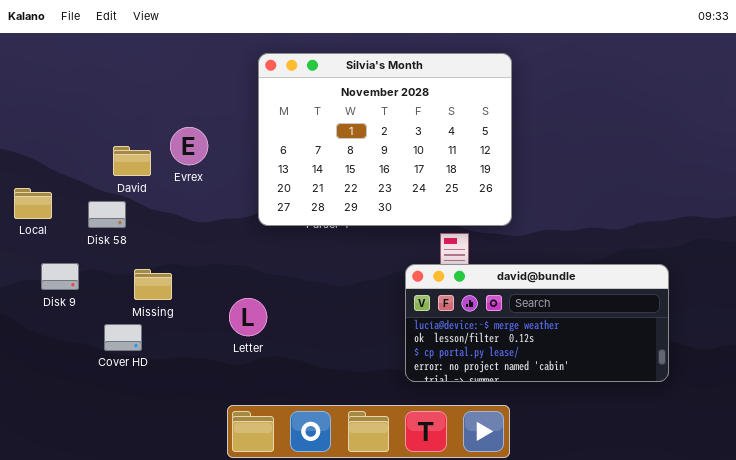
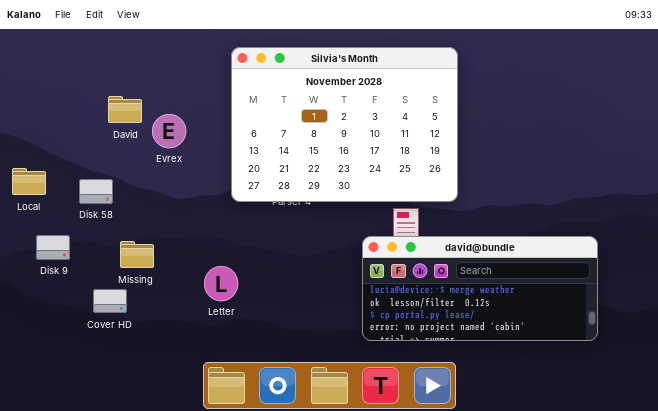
David: [113,146,151,176] -> [108,96,142,123], moved

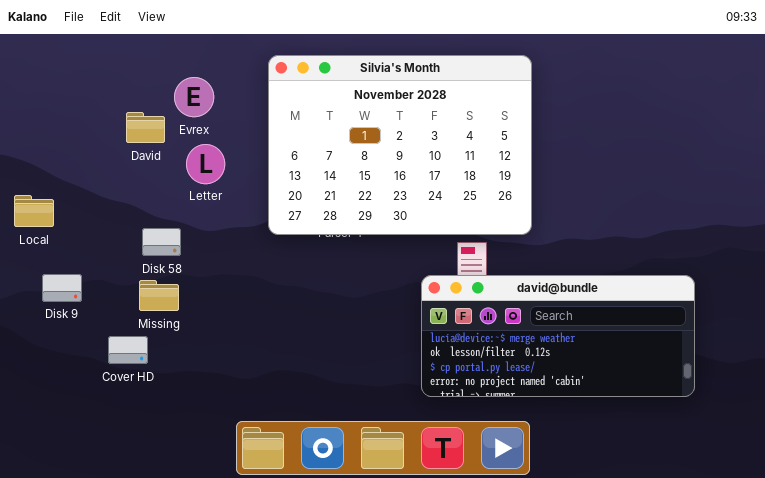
Evrex: [152,114,186,148] -> [174,77,214,117], moved
Disk 58: [79,179,113,204] -> [142,228,181,256], moved
Letter: [204,266,238,301] -> [186,144,225,184], moved

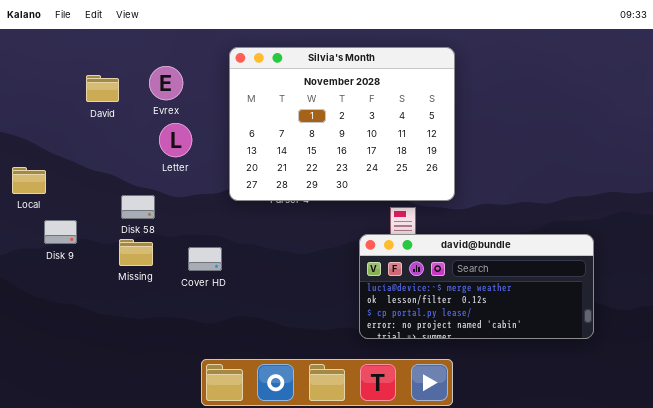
David: [126,112,165,143] -> [86,75,119,102], moved
Disk 9: [42,274,82,302] -> [44,220,77,244], moved
Cover HD: [108,336,148,364] -> [188,247,222,271], moved

